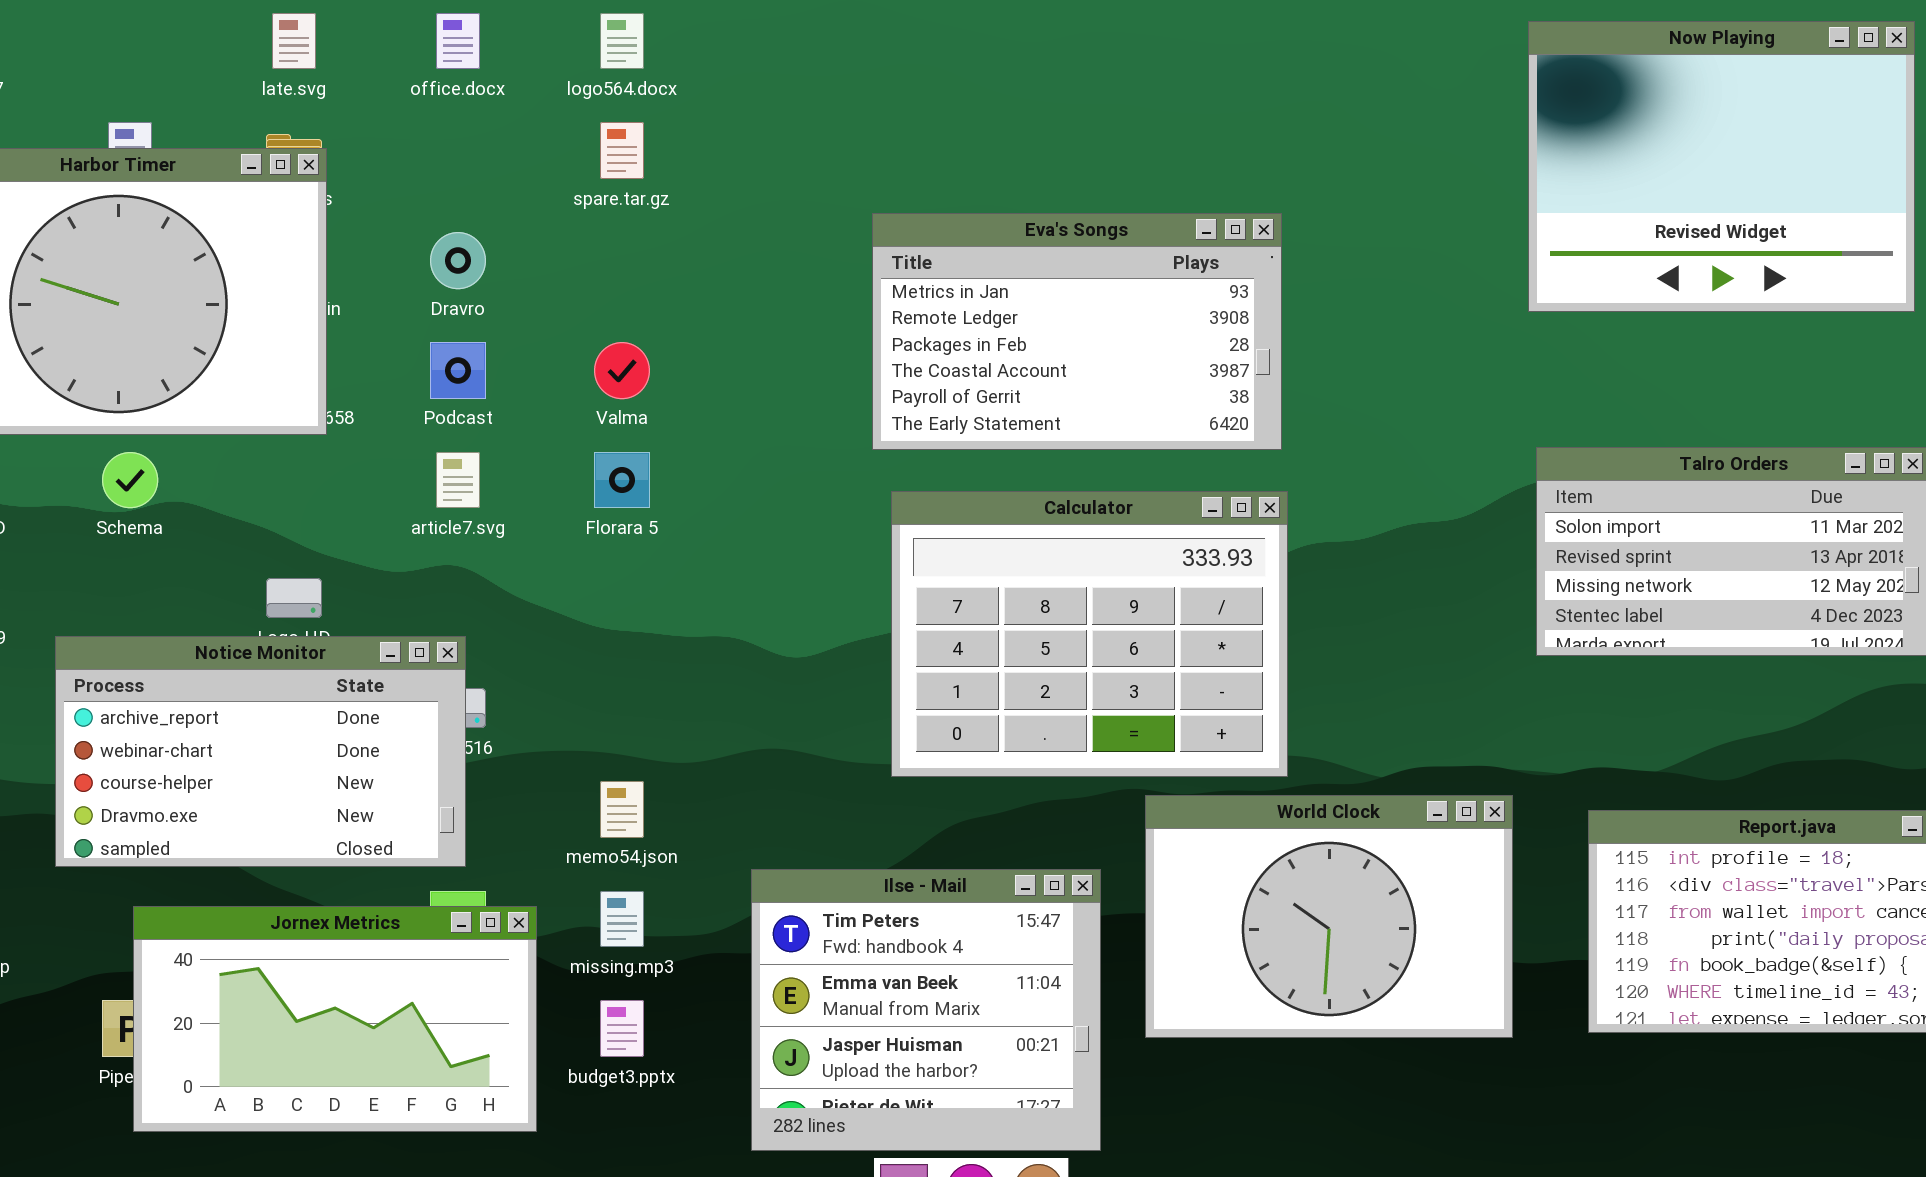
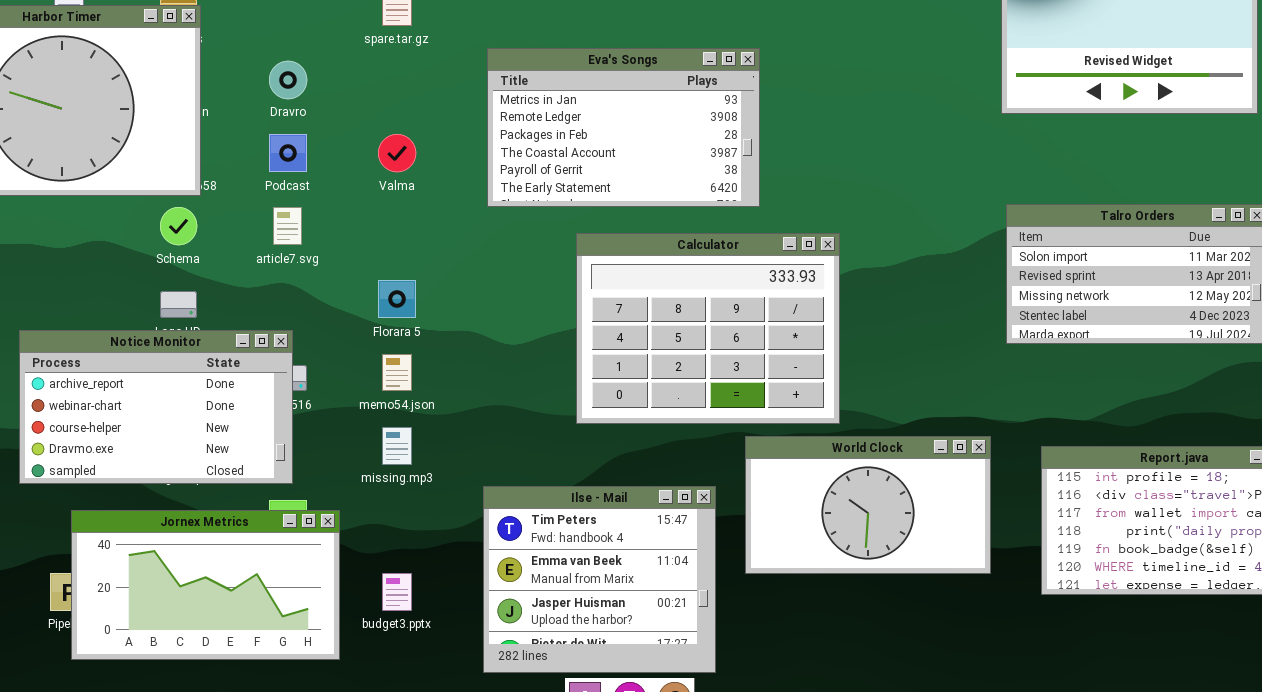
Eva's Songs: [872,213,1282,450] -> [487,48,760,207], moved
Schema: [102,452,158,508] -> [160,207,197,245], moved
Florara 5: [594,452,650,508] -> [378,280,416,318], moved
memo54.json: [600,781,644,838] -> [382,354,412,391], moved
World Clock: [1145,795,1513,1038] -> [745,436,991,574], resized
missing.mp3: [600,891,644,947] -> [382,427,412,465], moved

